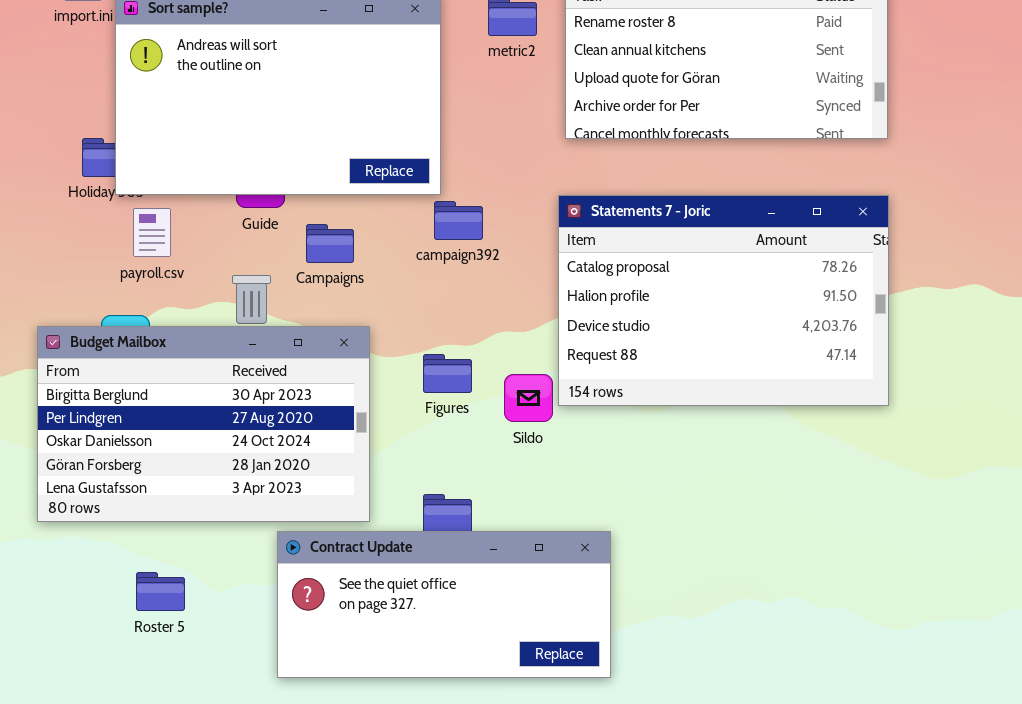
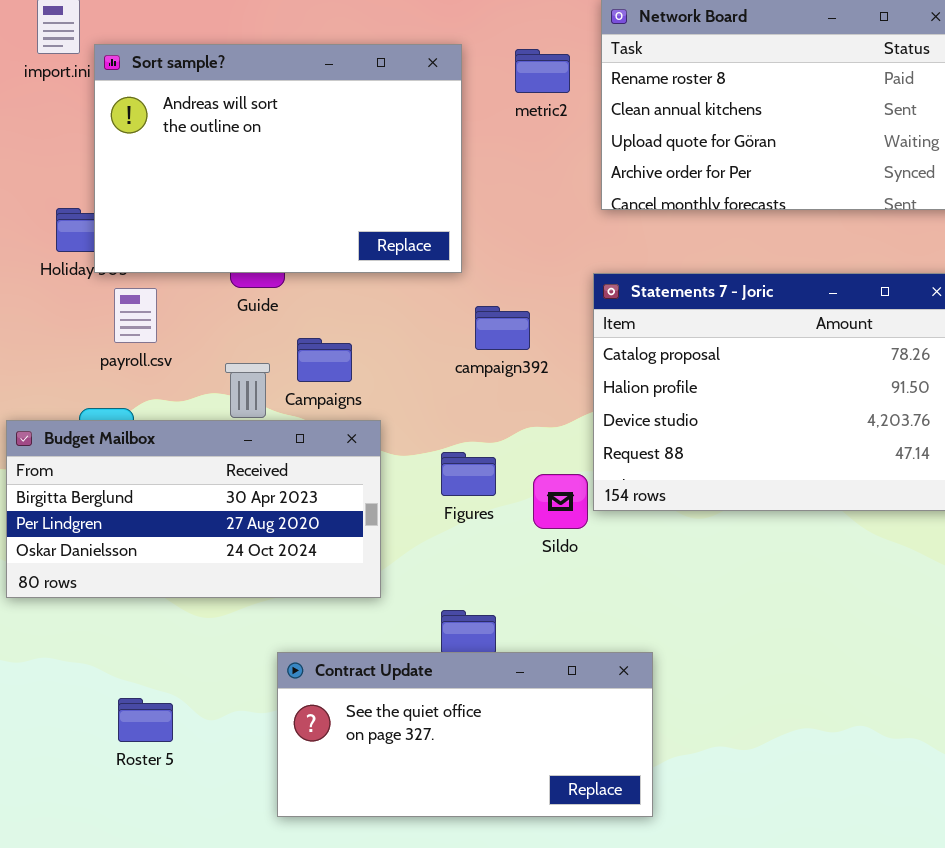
campaign392: [434,201,483,240] -> [475,306,530,350], moved
Campaigns: [306,224,354,263] -> [297,338,352,382], moved
Budget Mailbox: [37,326,370,522] -> [6,420,381,598], resized

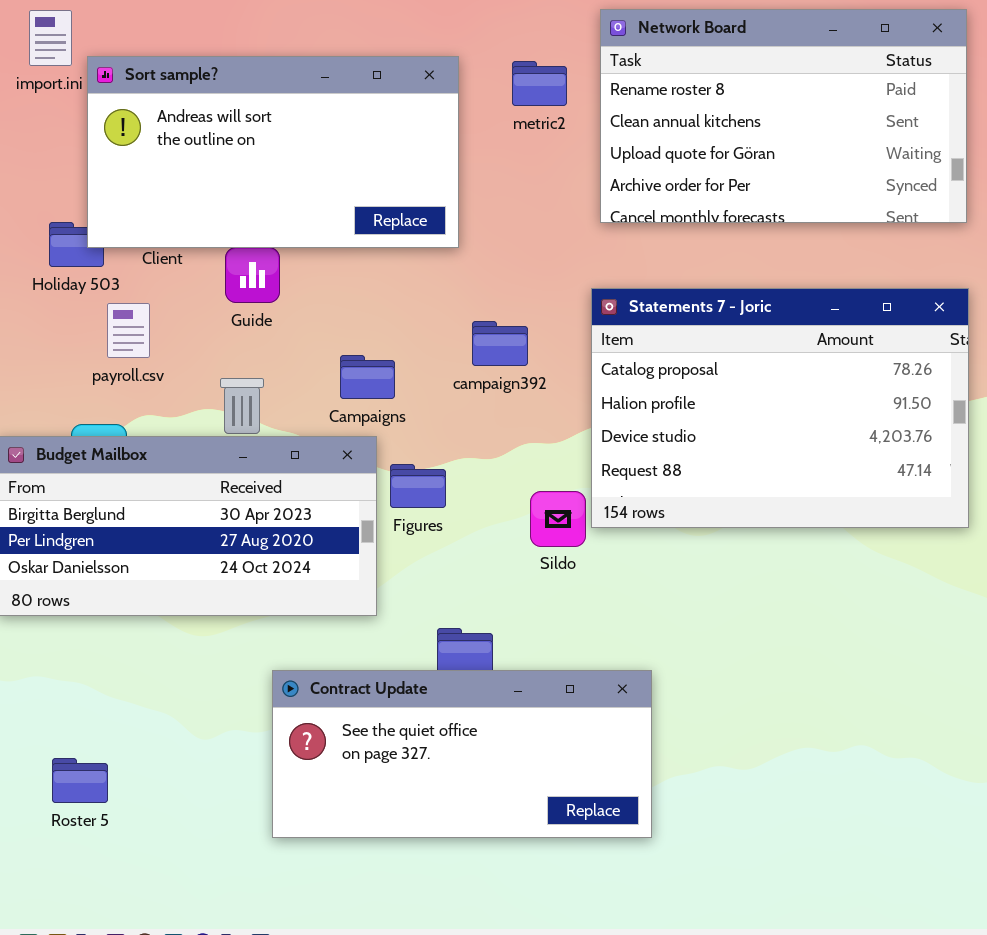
Sort sample?: [94,44,462,273] -> [87,56,459,248], resized
Campaigns: [297,338,352,382] -> [340,355,395,399], moved
Figures: [441,452,496,496] -> [390,464,446,508], moved
Roster 5: [118,698,173,742] -> [52,758,108,803], moved

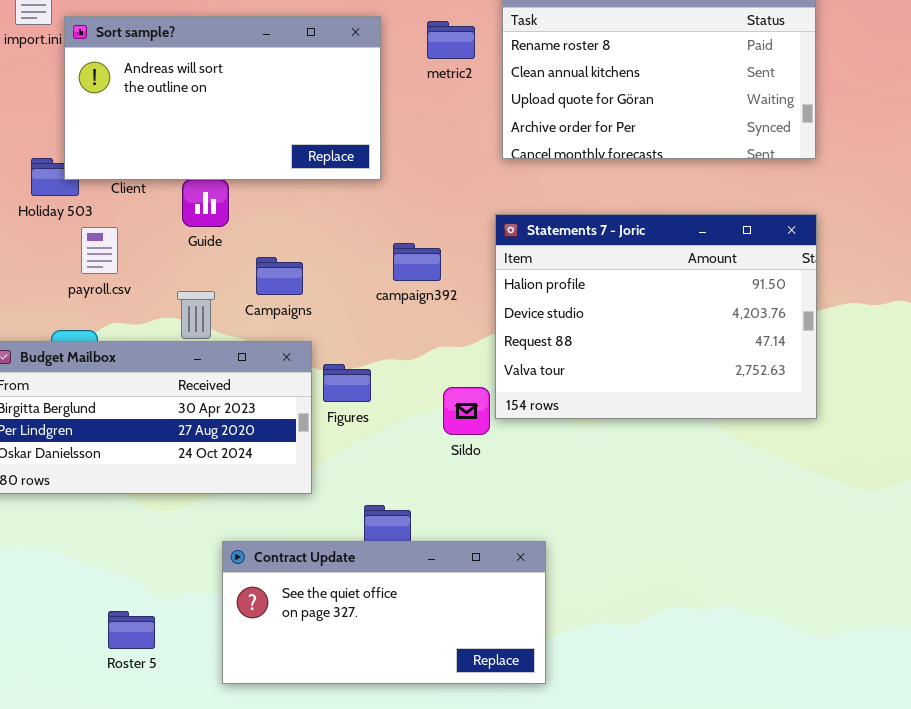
Statements 7 - Joric: [591,288,969,528] -> [495,214,817,419], scrolled down 1 row
Campaigns: [340,355,395,399] -> [256,257,303,295], moved
Roster 5: [52,758,108,803] -> [108,611,155,649], moved

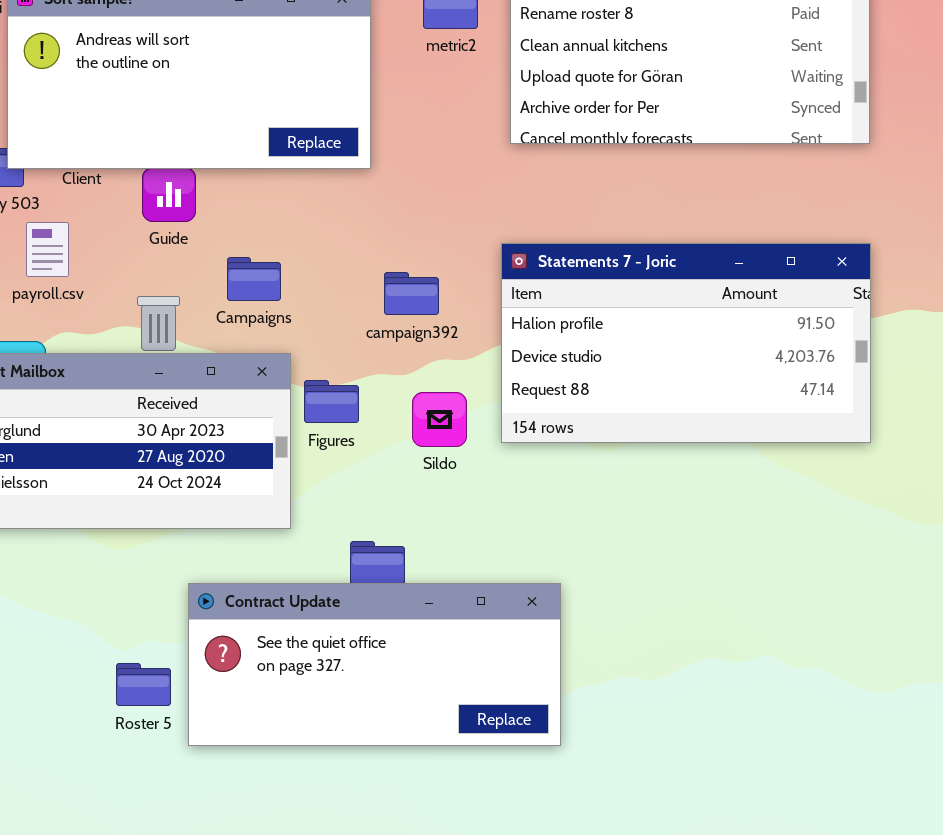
Statements 7 - Joric: [495,214,817,419] -> [501,243,871,443], resized
campaign392: [393,243,441,281] -> [384,272,439,315], moved
Sildo: [443,387,490,435] -> [412,392,467,447], moved
Roster 5: [108,611,155,649] -> [116,663,171,706], moved

